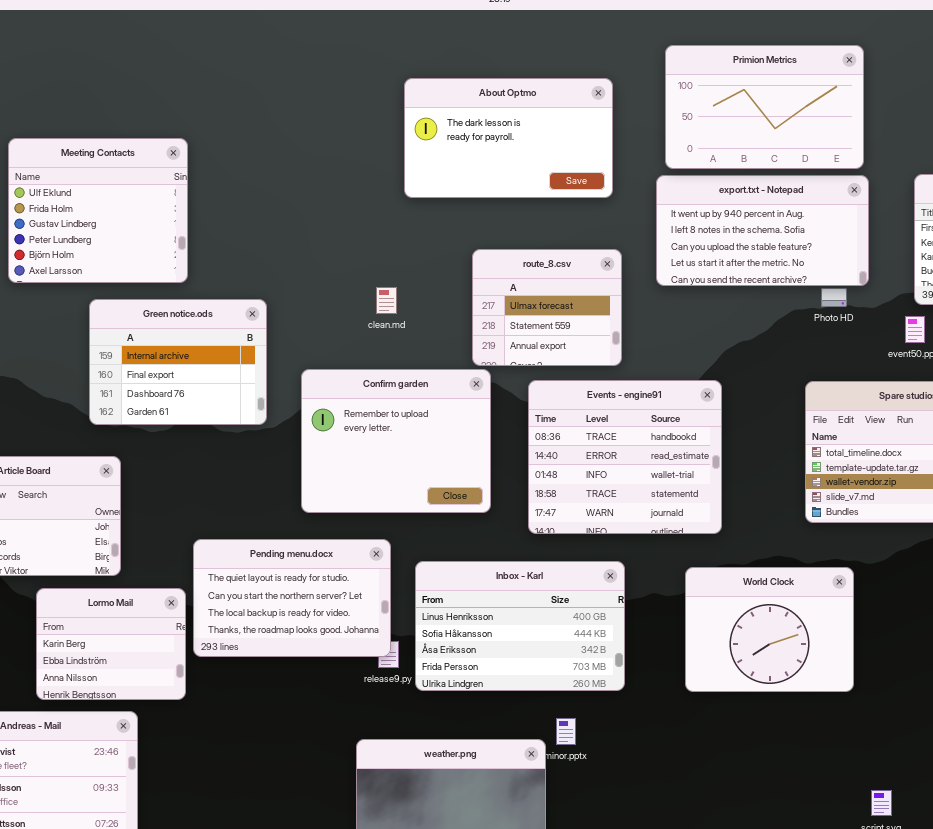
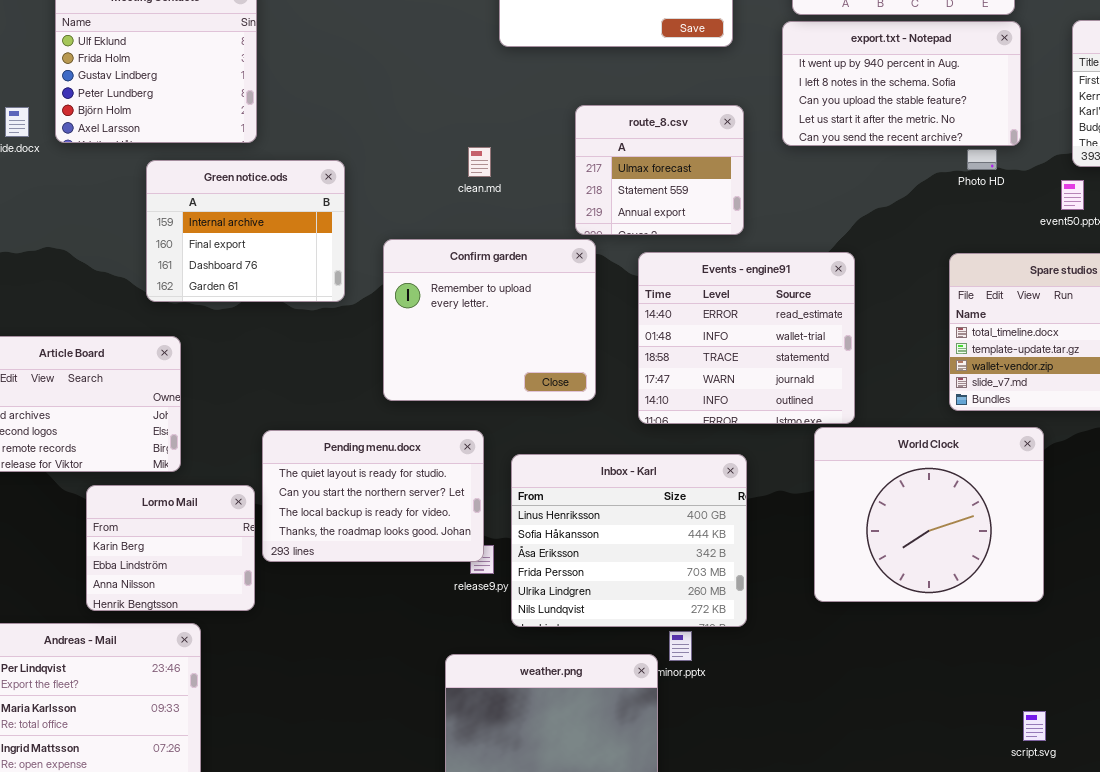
Events - engine91: [528,380,722,534] -> [638,252,855,424], scrolled down 1 row
Inbox - Karl: [415,561,625,691] -> [511,454,747,627], resized
World Clock: [685,567,854,692] -> [814,427,1044,602], resized

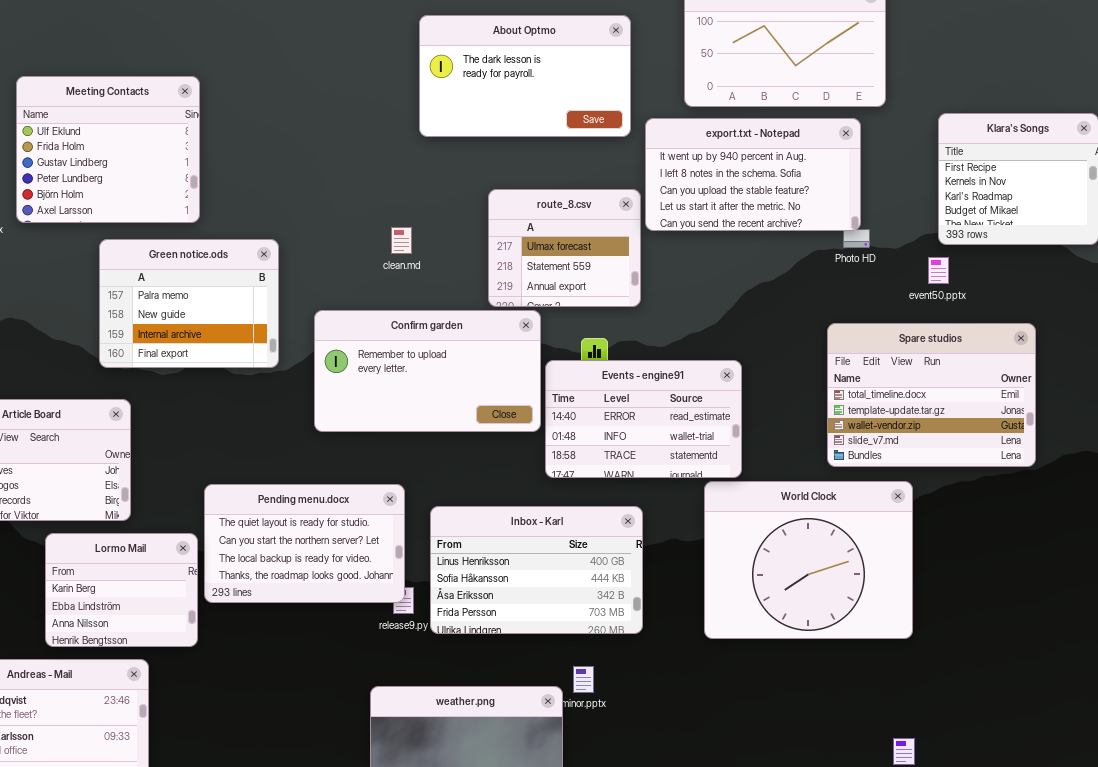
export.txt - Notepad: [782,21,1021,146] -> [645,118,861,231], moved
Green notice.ods: [146,160,345,302] -> [99,239,279,368], scrolled up 2 rows
Confirm garden: [383,239,596,401] -> [314,310,541,432], resized
Events - engine91: [638,252,855,424] -> [545,360,742,478], resized
Inbox - Karl: [511,454,747,627] -> [430,506,643,634], resized

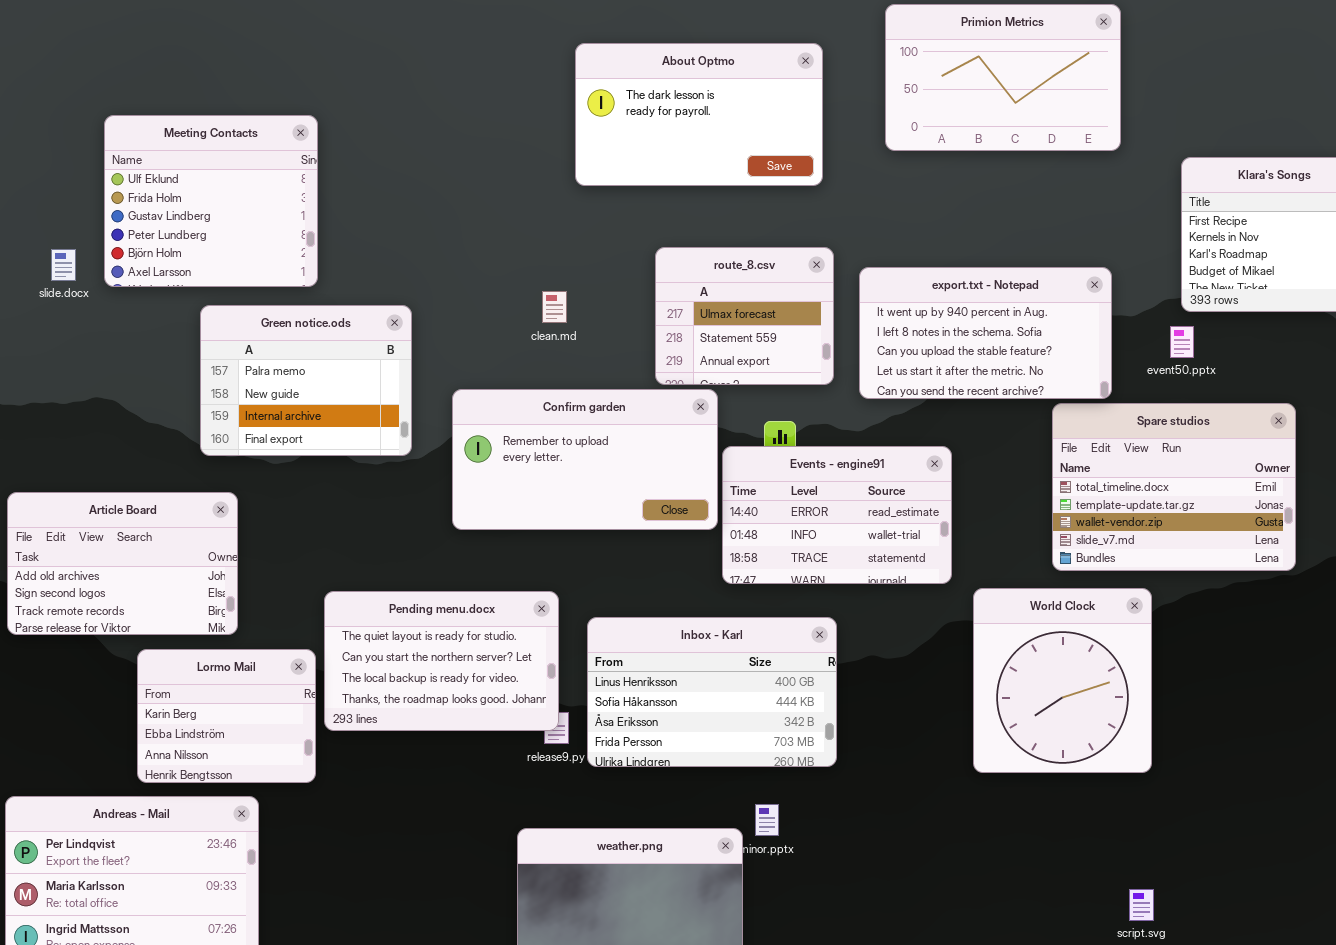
export.txt - Notepad: [645,118,861,231] -> [859,267,1112,399], moved
World Clock: [704,481,913,639] -> [973,588,1152,773], resized

